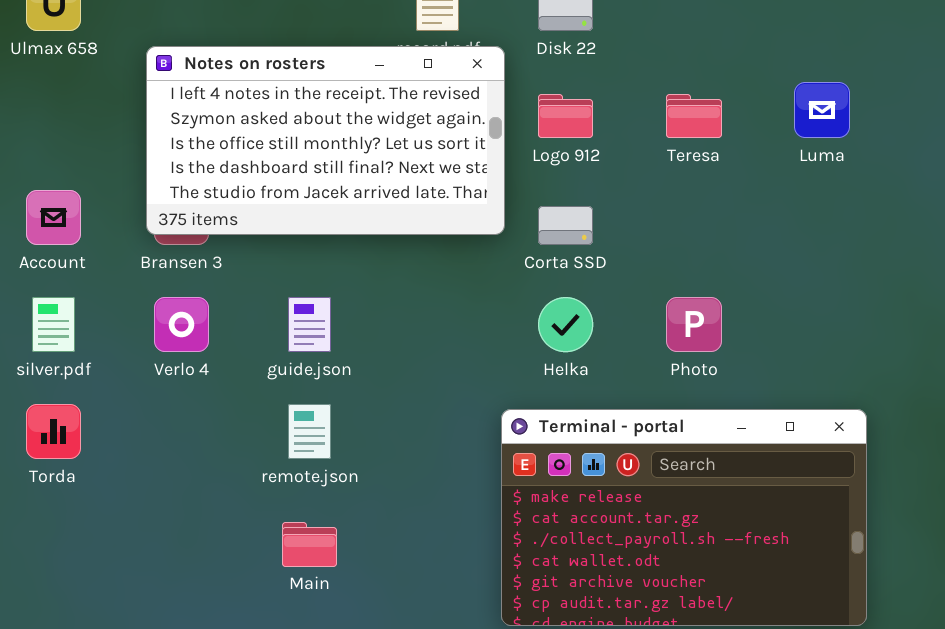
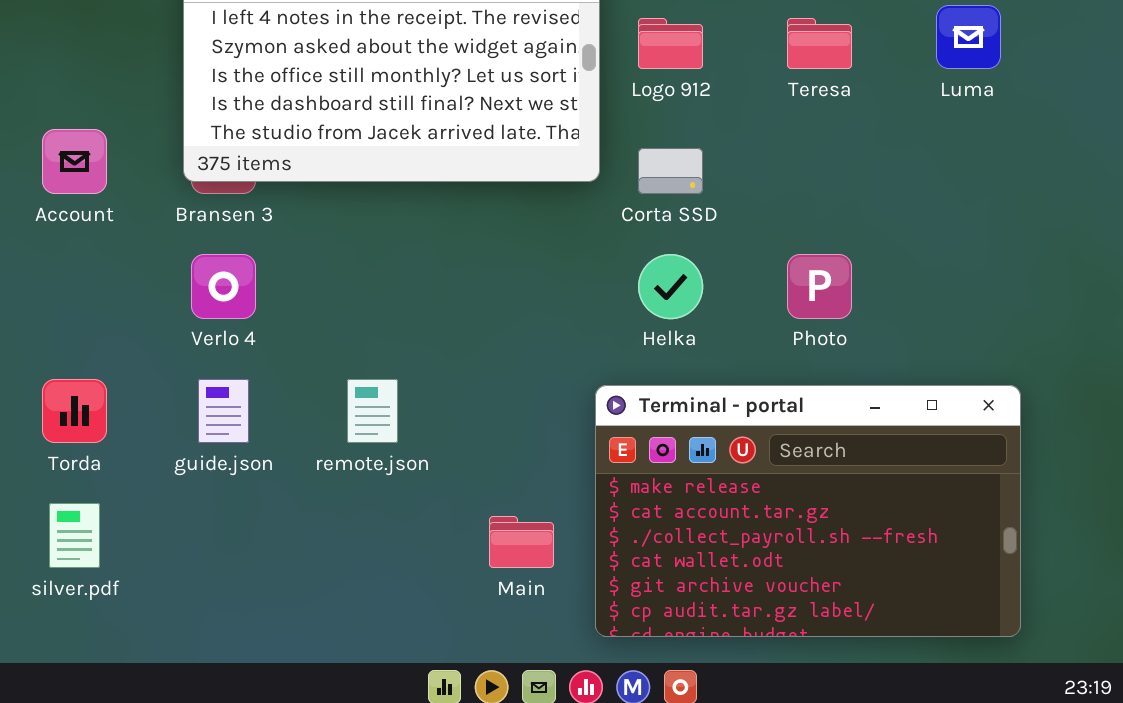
silver.pdf: [32,297,75,352] -> [49,503,100,568], moved
guide.json: [288,297,331,352] -> [198,379,249,443], moved
Main: [282,522,337,567] -> [489,516,554,568], moved

